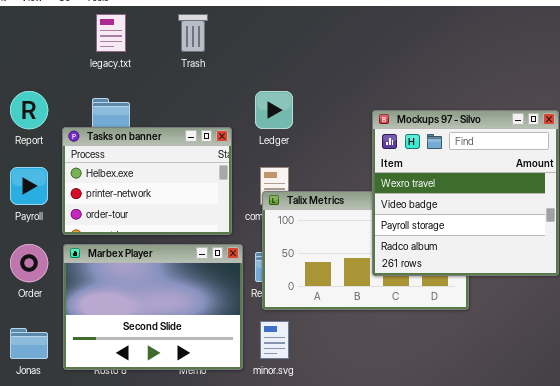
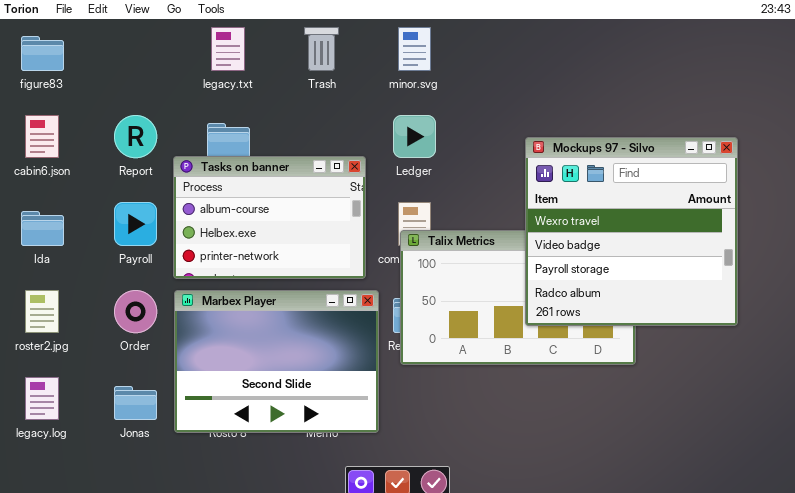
Tasks on banner: [62,127,232,235] -> [173,156,366,279], scrolled up 1 row
minor.svg: [260,321,289,359] -> [398,27,431,71], moved

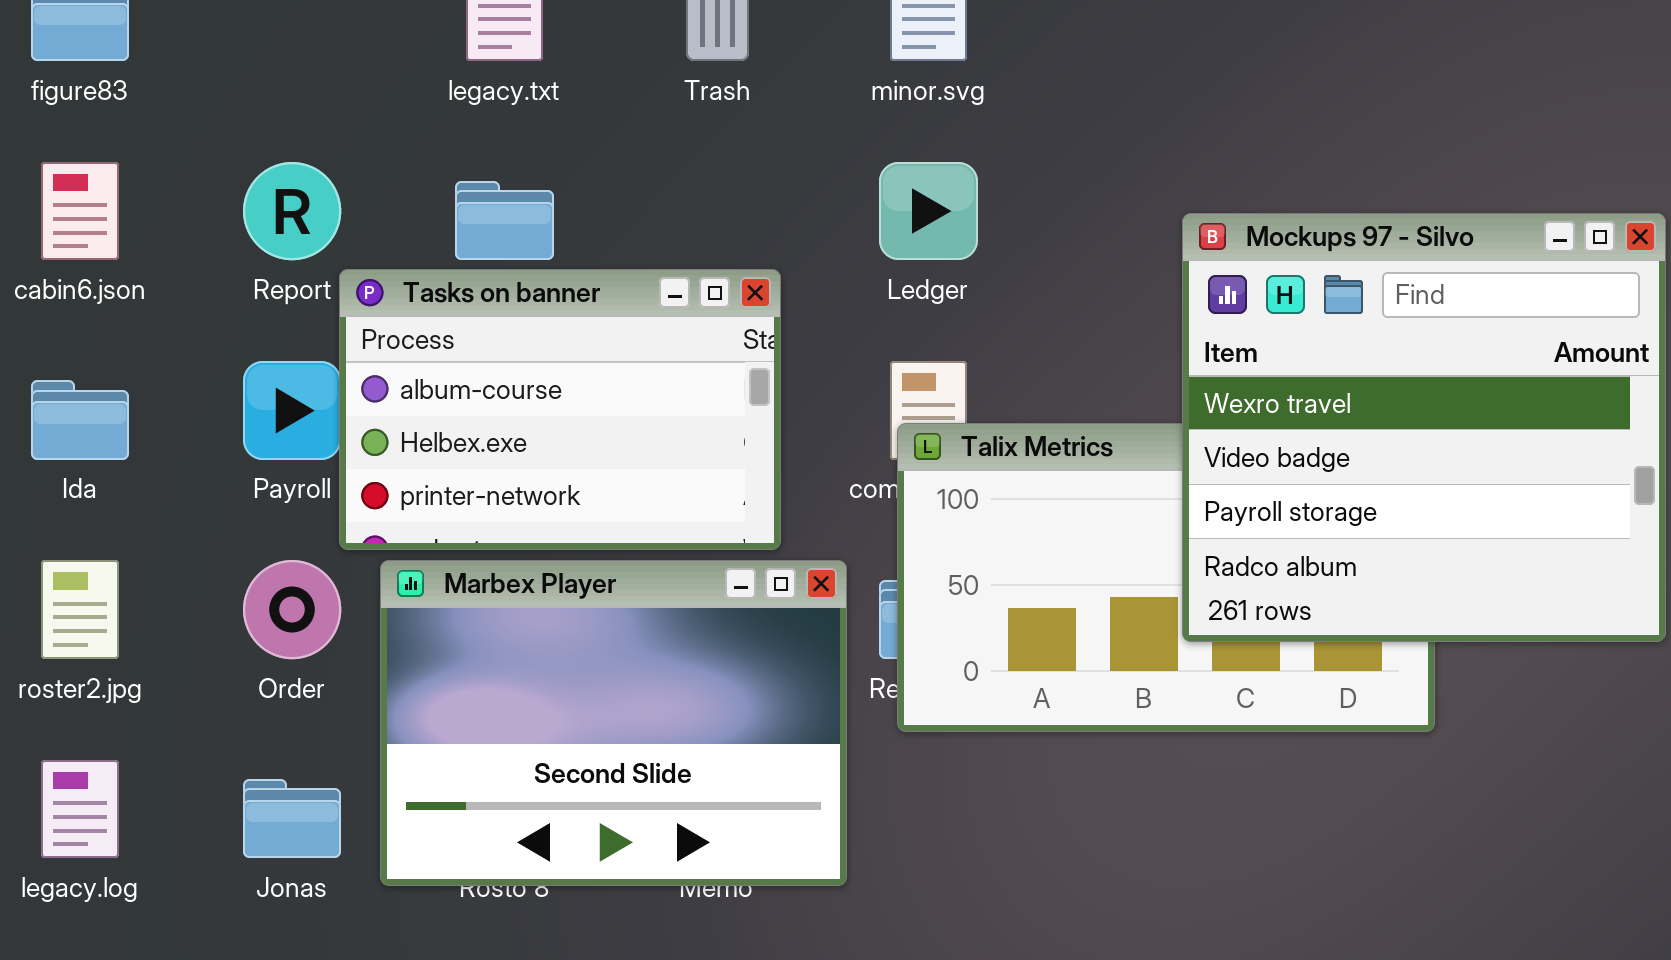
Tasks on banner: [173,156,366,279] -> [339,269,781,550], moved

